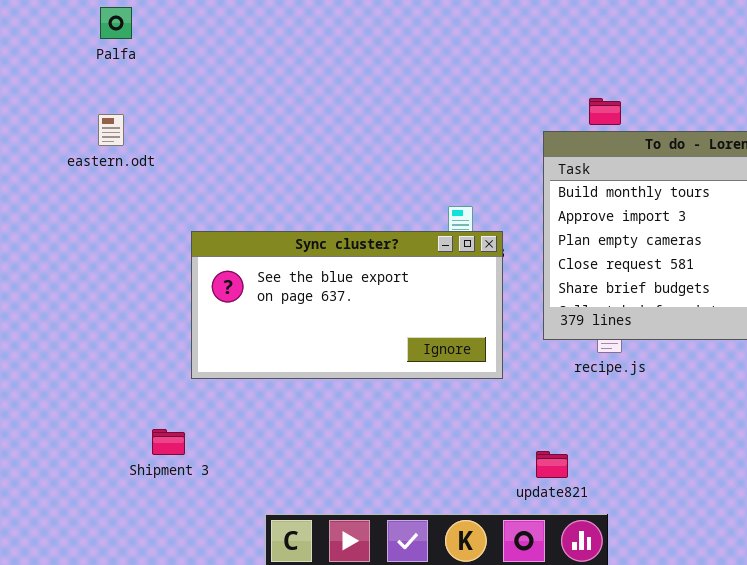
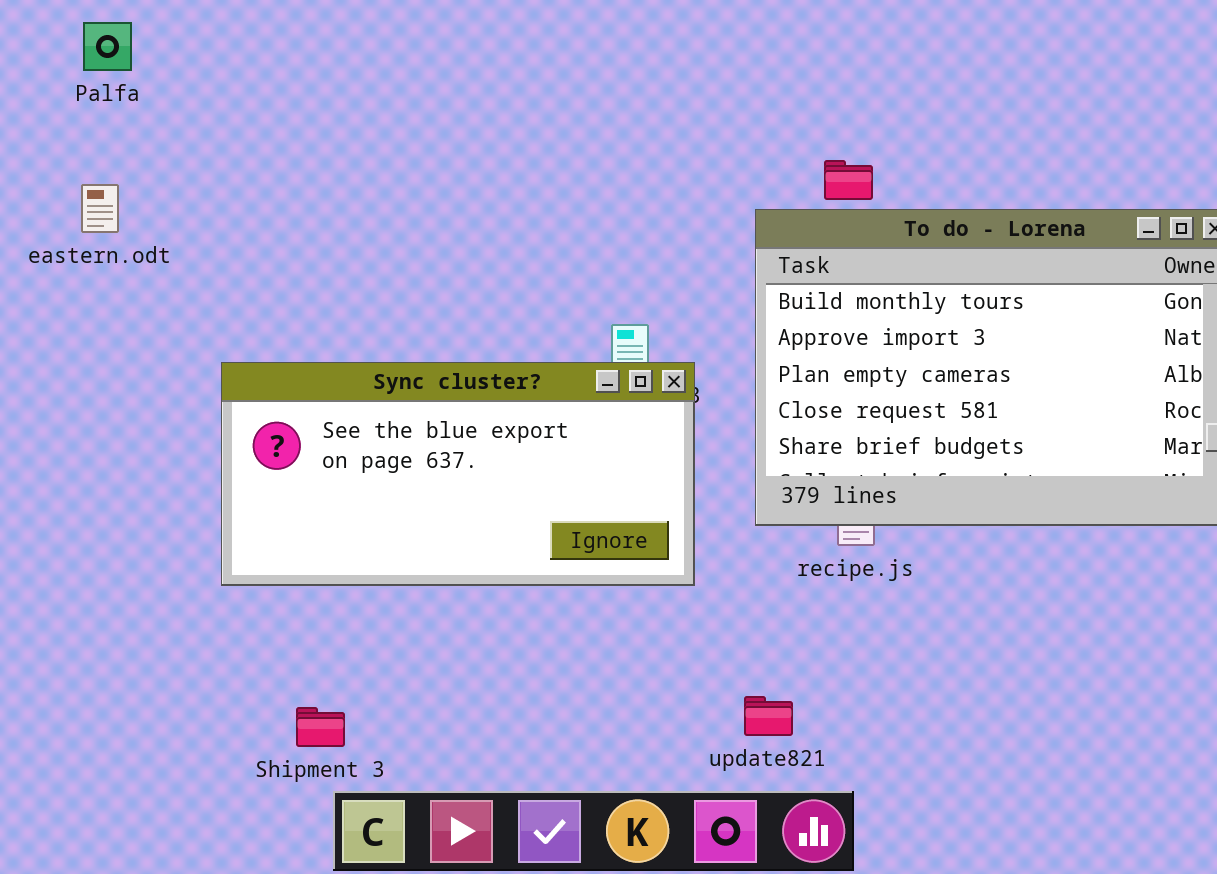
Shipment 3: [152,429,185,455] -> [296,707,345,747], moved

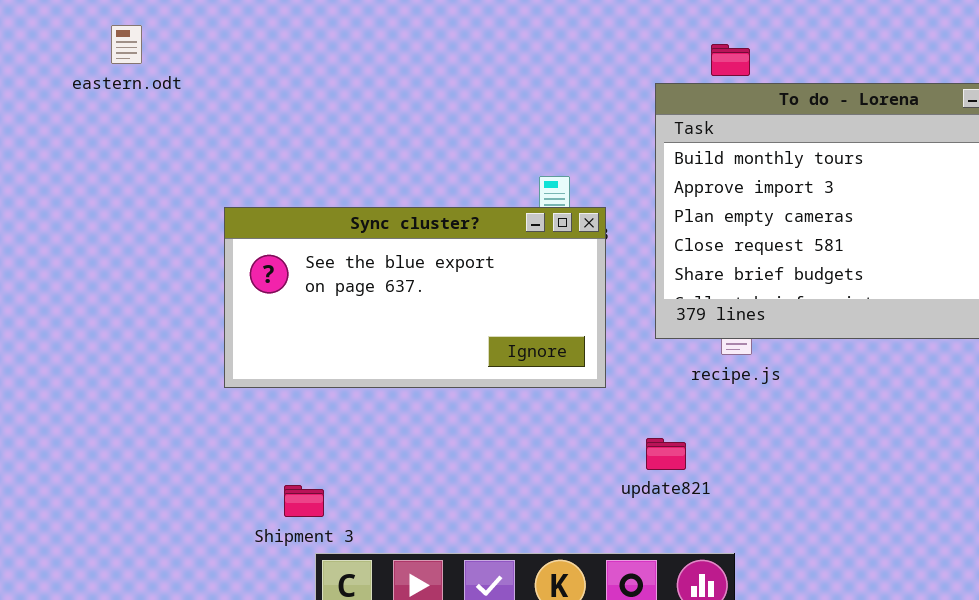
eastern.odt: [81,184,119,233] -> [111,25,142,64], moved
update821: [744,696,793,736] -> [646,438,686,470], moved

